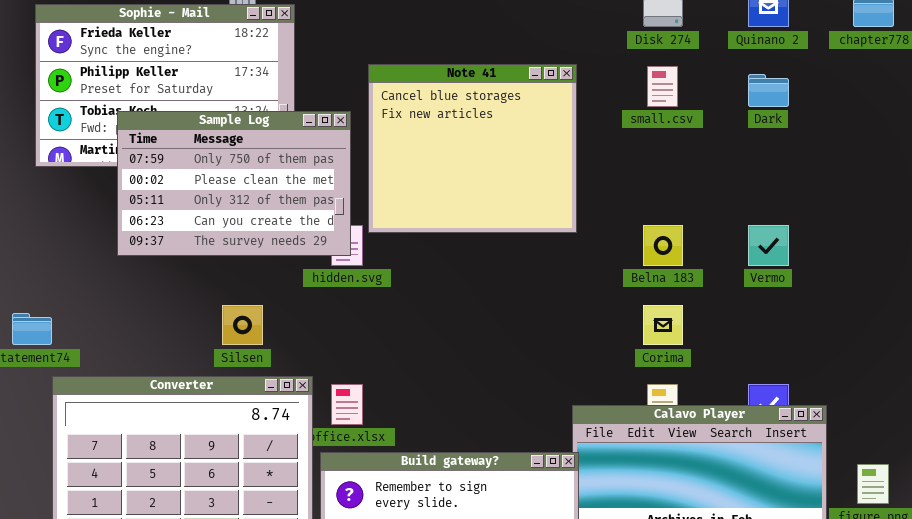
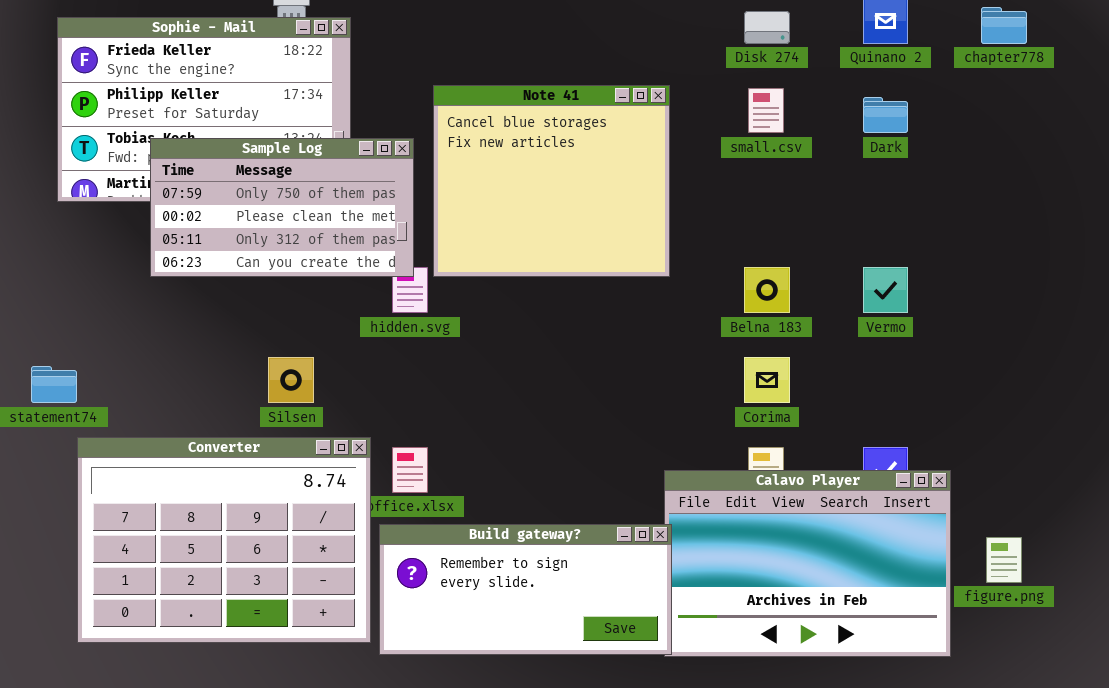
Sample Log: [117,111,351,256] -> [150,138,414,277], resized

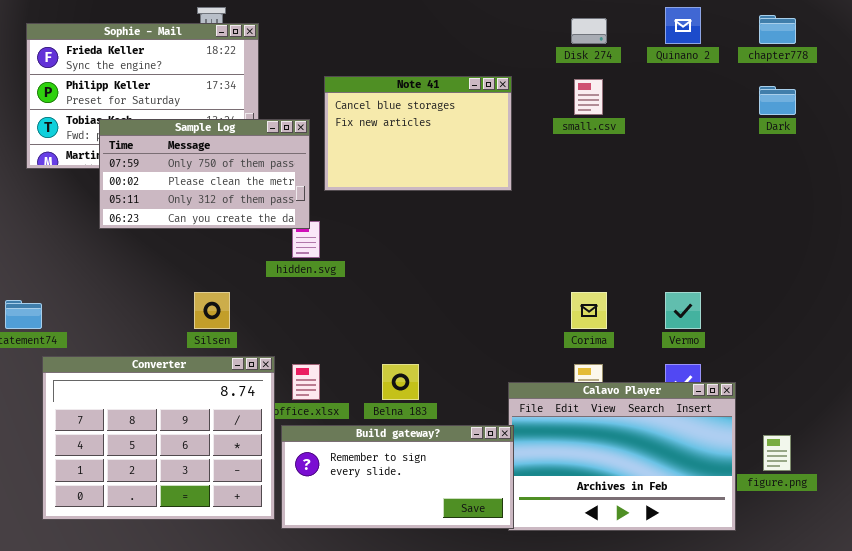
Note 41: [433,85,670,277] -> [324,76,512,191], resized
Dark: [863,97,908,133] -> [759,86,796,115], moved
Belna 183: [744,267,790,313] -> [382,364,419,400], moved
Vermo: [863,267,908,313] -> [665,292,701,329], moved

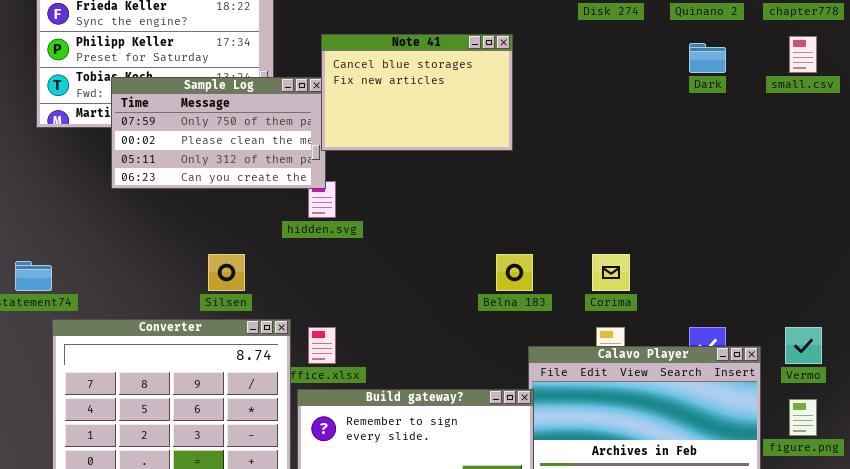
Note 41: [324,76,512,191] -> [321,34,513,151], moved
small.csv: [574,79,603,115] -> [789,36,817,73], moved
Dark: [759,86,796,115] -> [689,43,726,73], moved
Vermo: [665,292,701,329] -> [785,327,822,364], moved
Belna 183: [382,364,419,400] -> [496,254,533,291], moved

